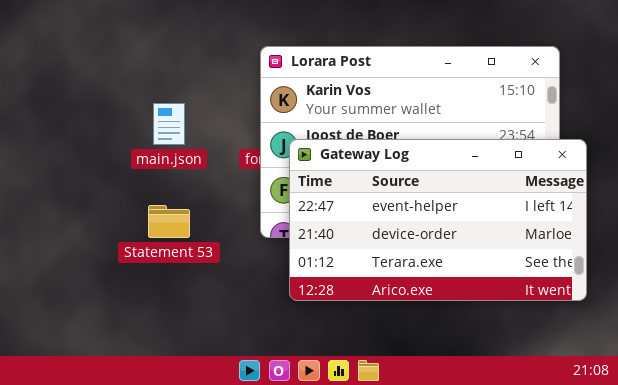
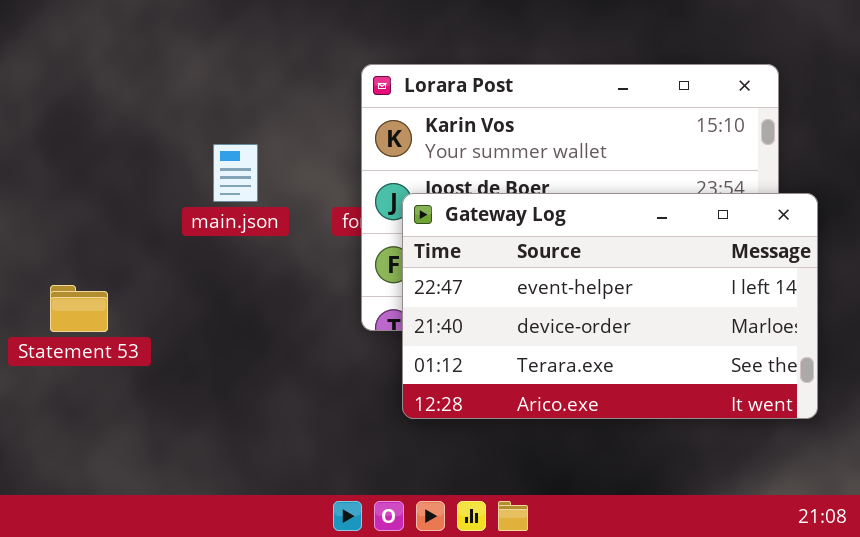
Statement 53: [148,205,190,238] -> [50,285,108,332], moved

